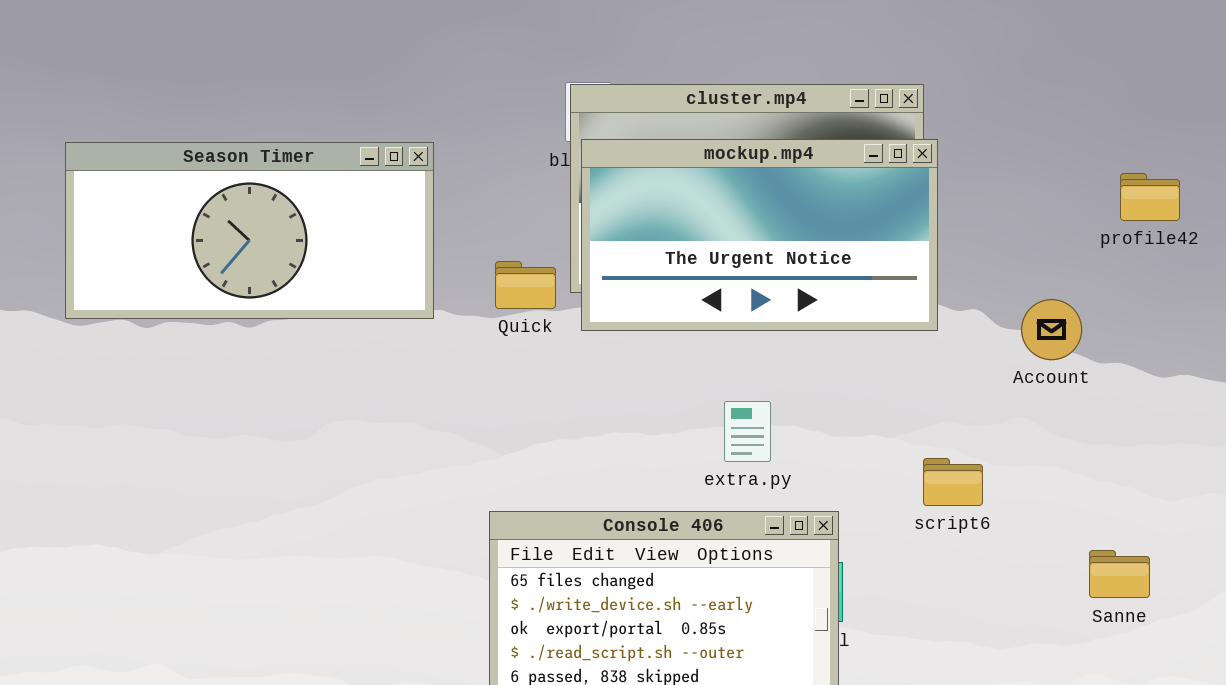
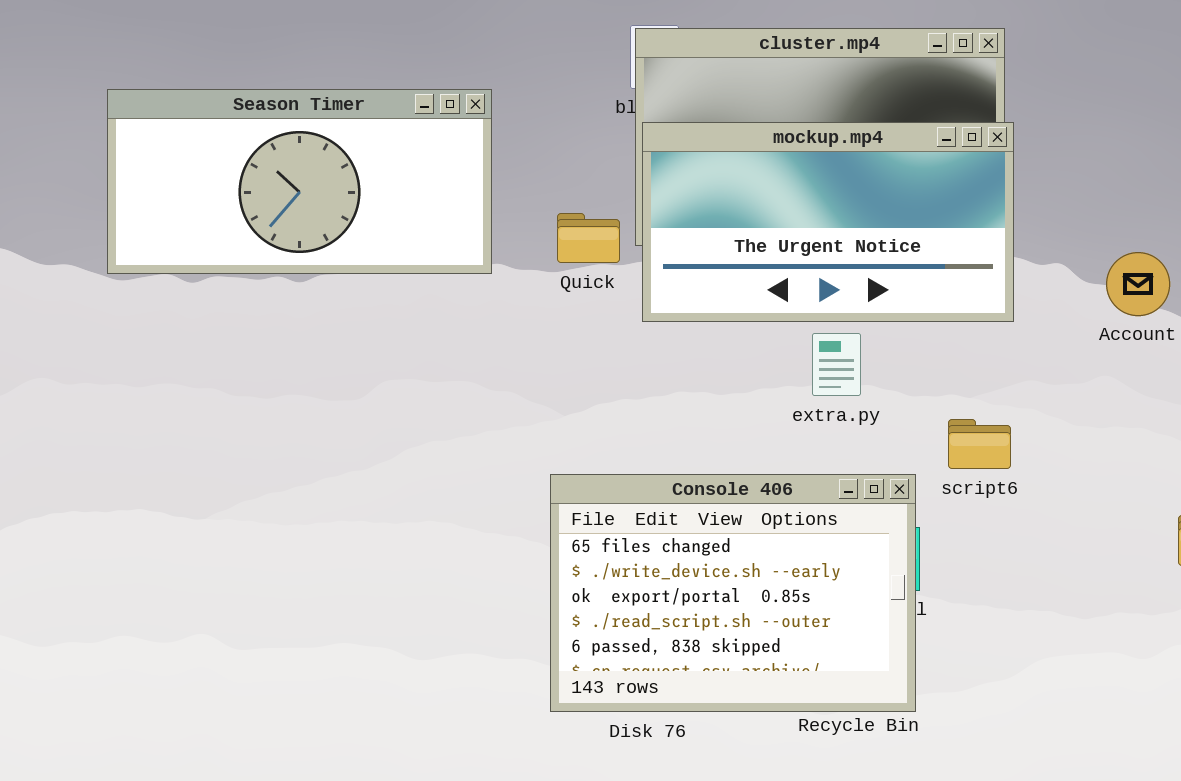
mockup.mp4: [581,139,938,331] -> [642,122,1014,322], moved
extra.py: [724,401,771,462] -> [812,333,861,396], moved
script6: [923,458,983,506] -> [948,419,1011,469], moved

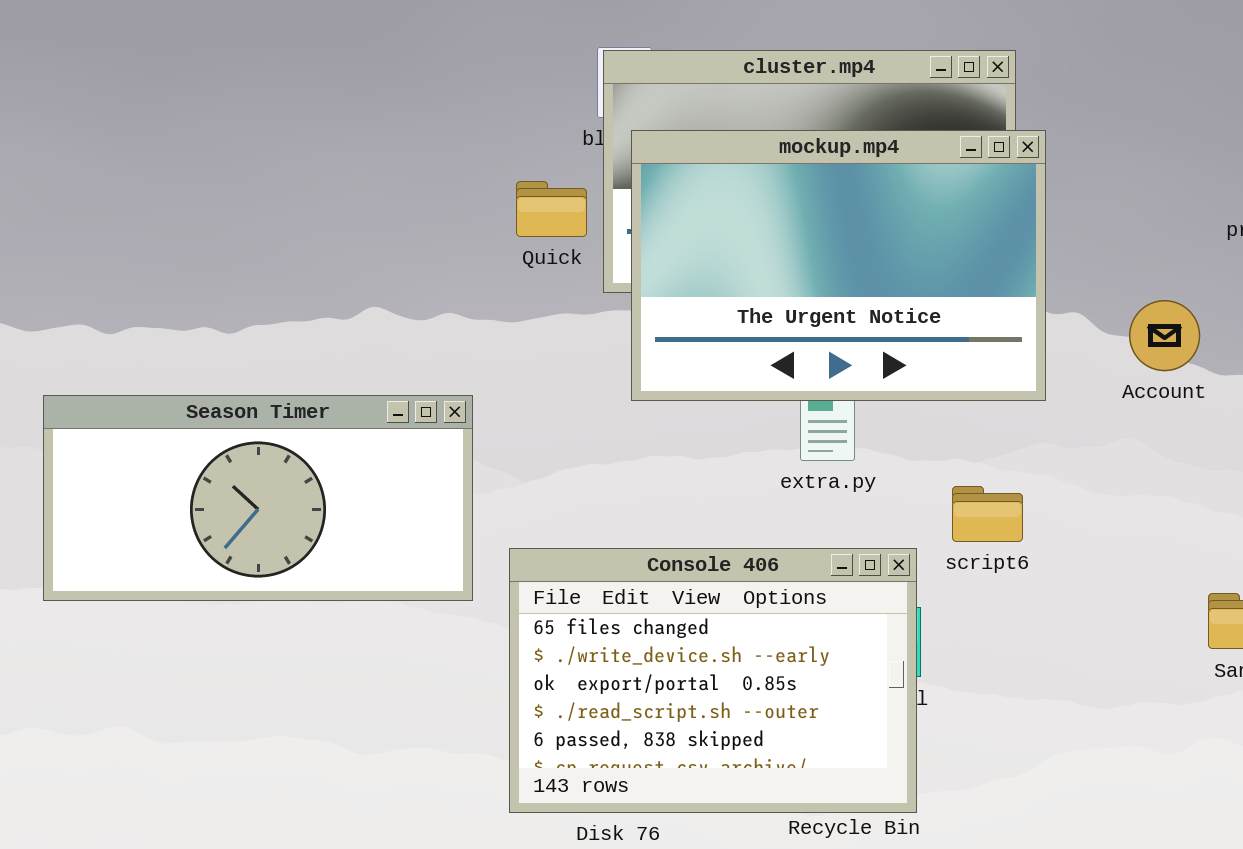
Season Timer: [107,89,492,274] -> [43,395,473,601], moved
mockup.mp4: [642,122,1014,322] -> [631,130,1046,401], moved, resized
Quick: [557,213,620,263] -> [516,181,587,237], moved

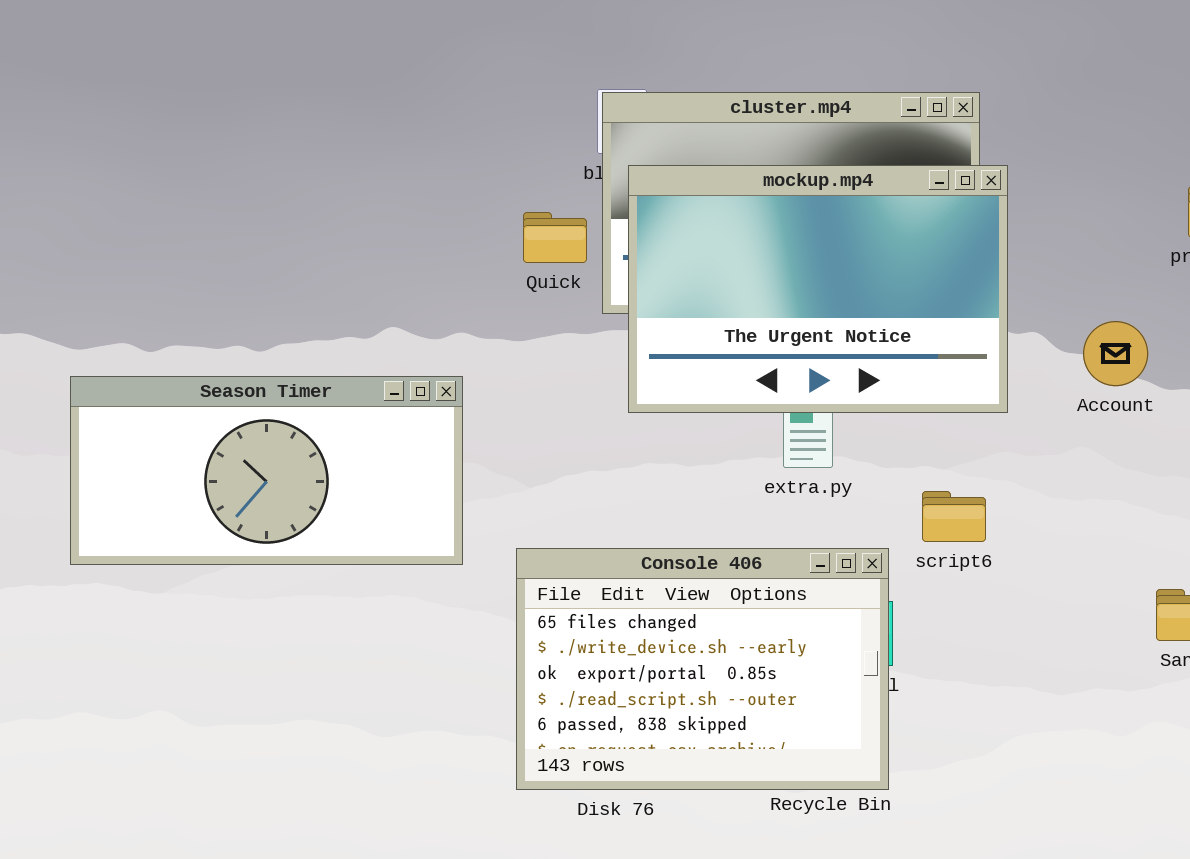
Season Timer: [43,395,473,601] -> [70,376,463,565], moved

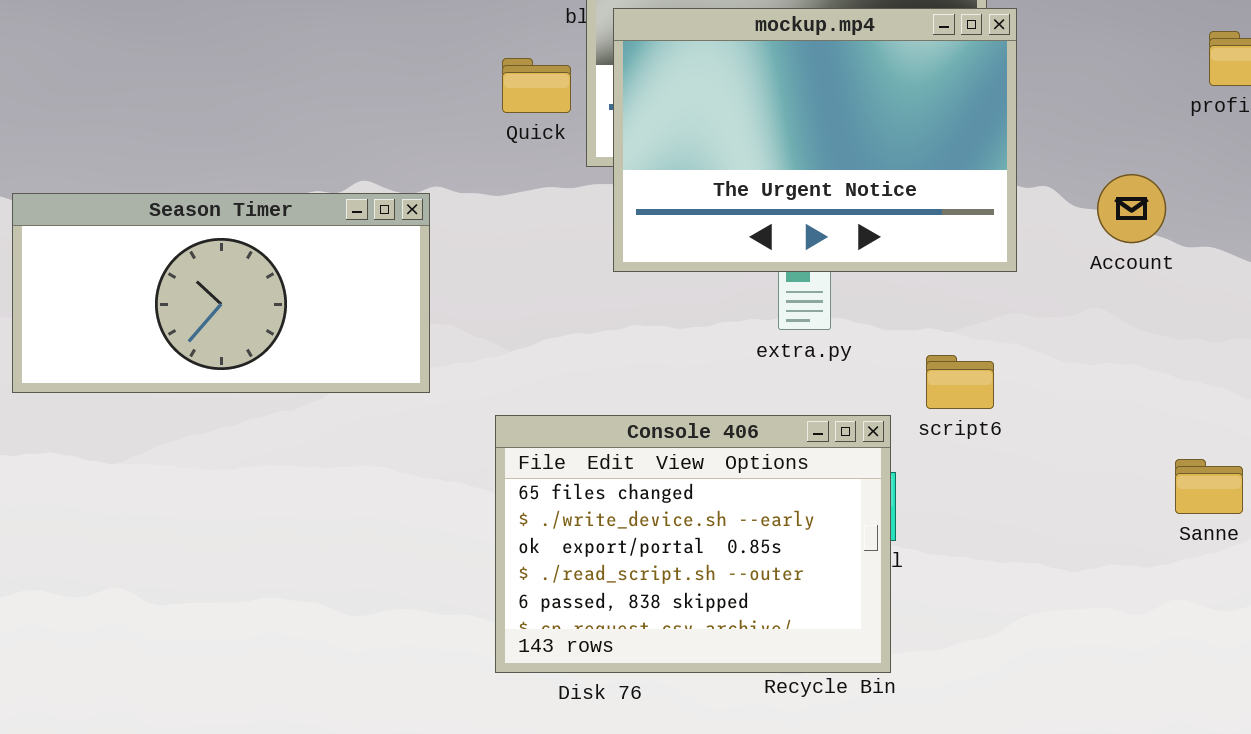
Season Timer: [70,376,463,565] -> [12,193,430,393], moved

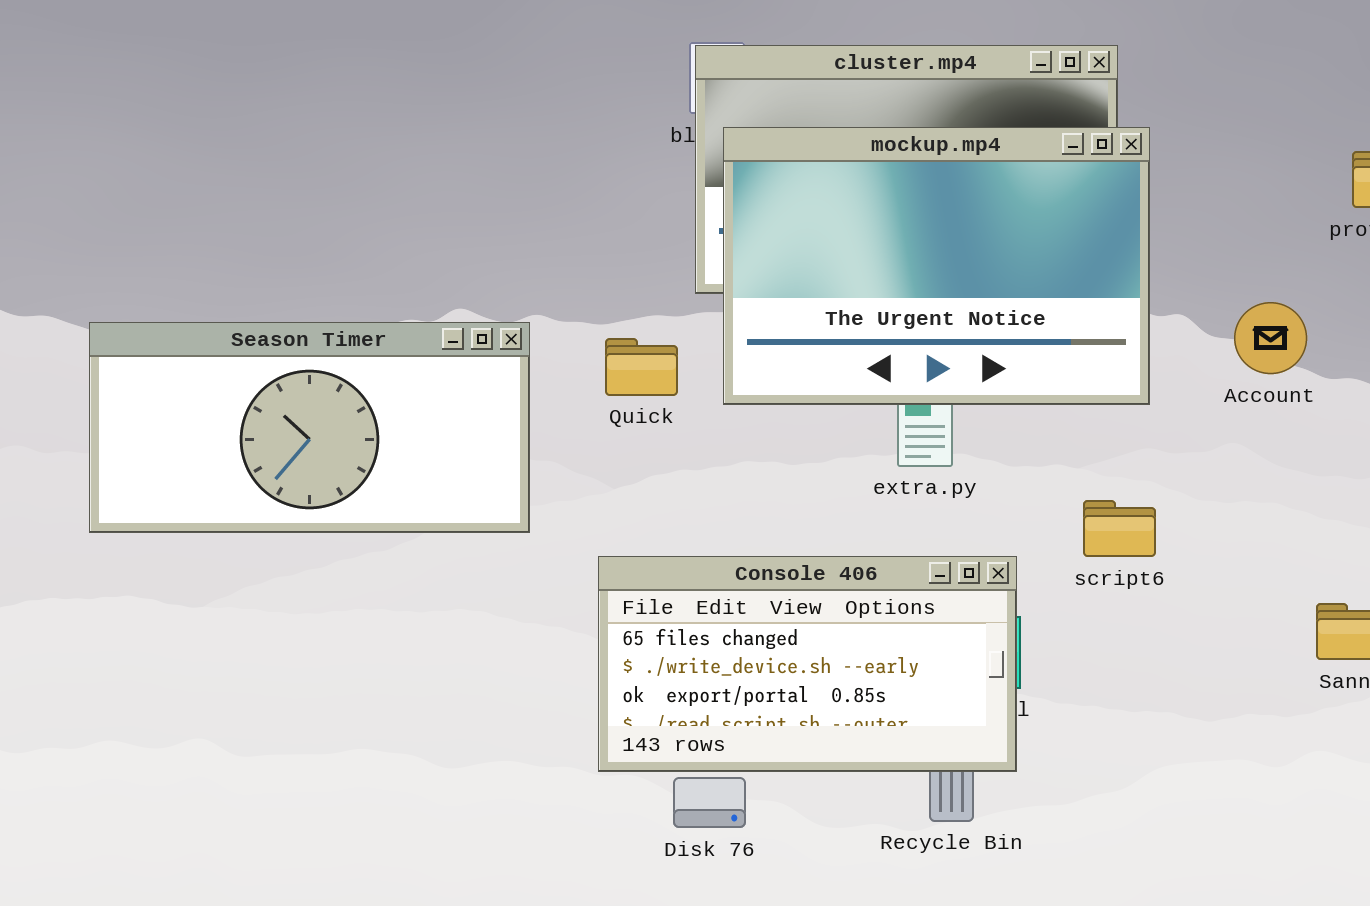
Quick: [502,58,571,113] -> [605,338,678,396], moved
script6: [926,355,994,409] -> [1083,500,1156,557], moved
Console 406: [495,415,891,673] -> [598,556,1017,772], resized

